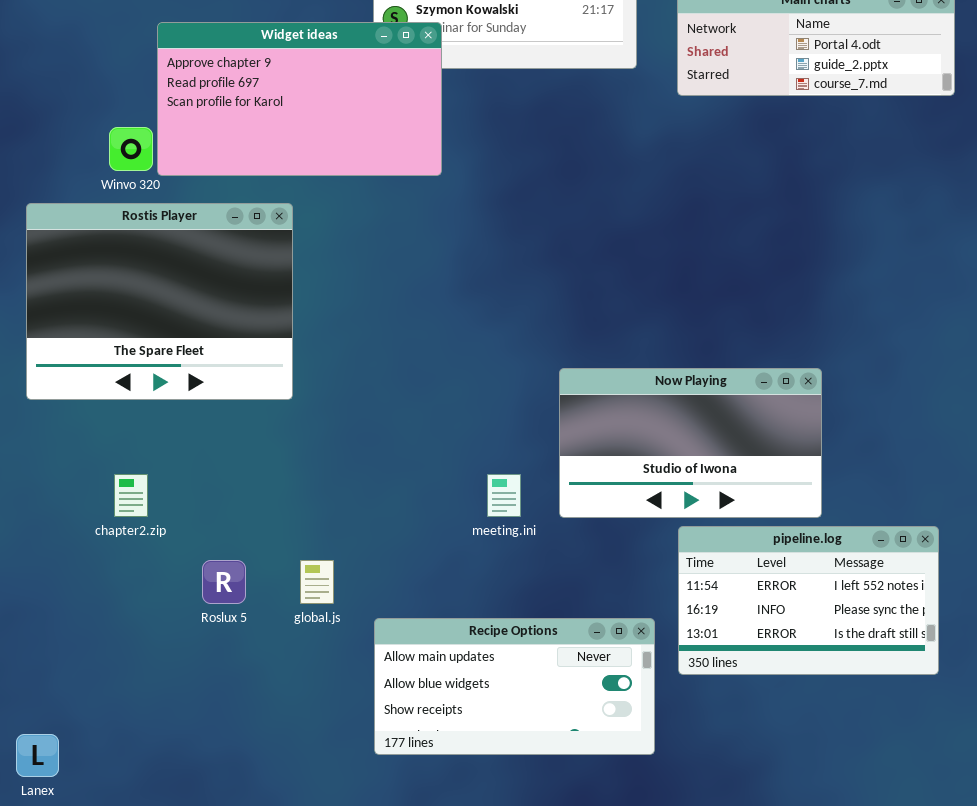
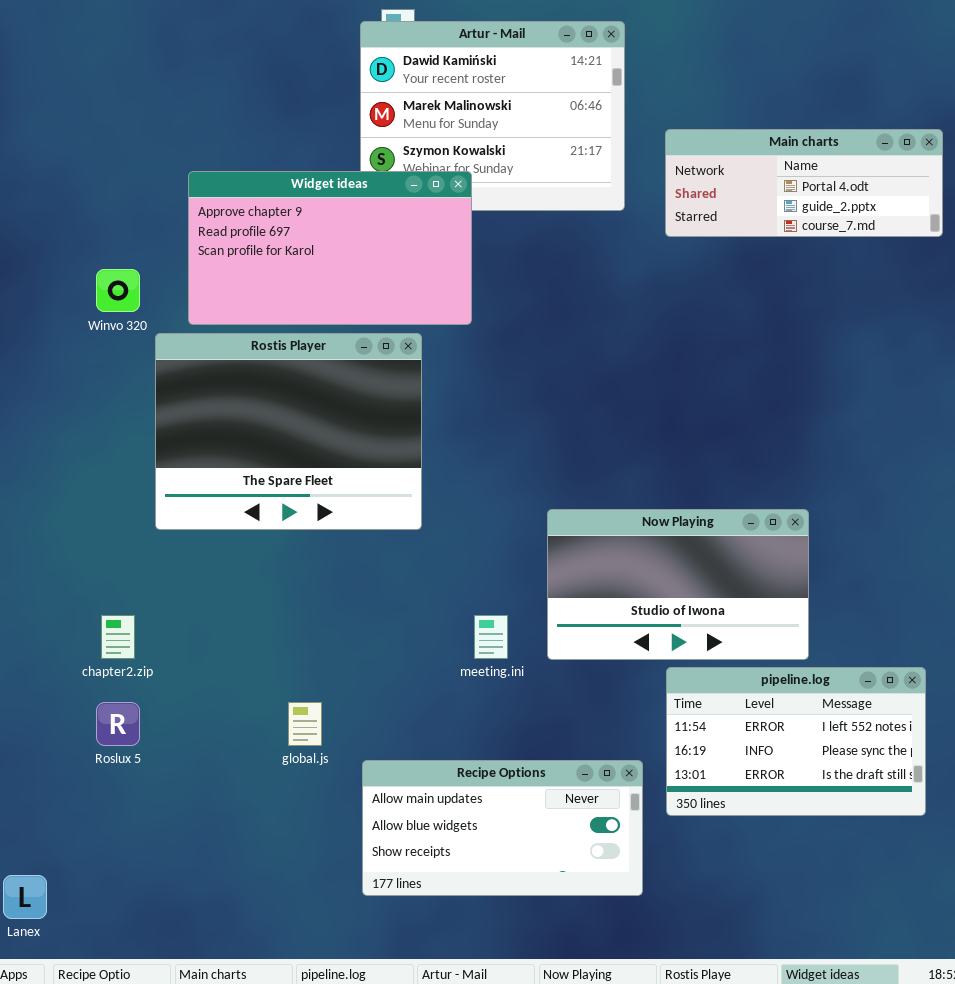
Widget ideas: [157,22,442,176] -> [188,171,472,325], moved
Rostis Player: [26,203,293,400] -> [155,333,422,530], moved
Roslux 5: [202,560,246,604] -> [96,702,140,746], moved

